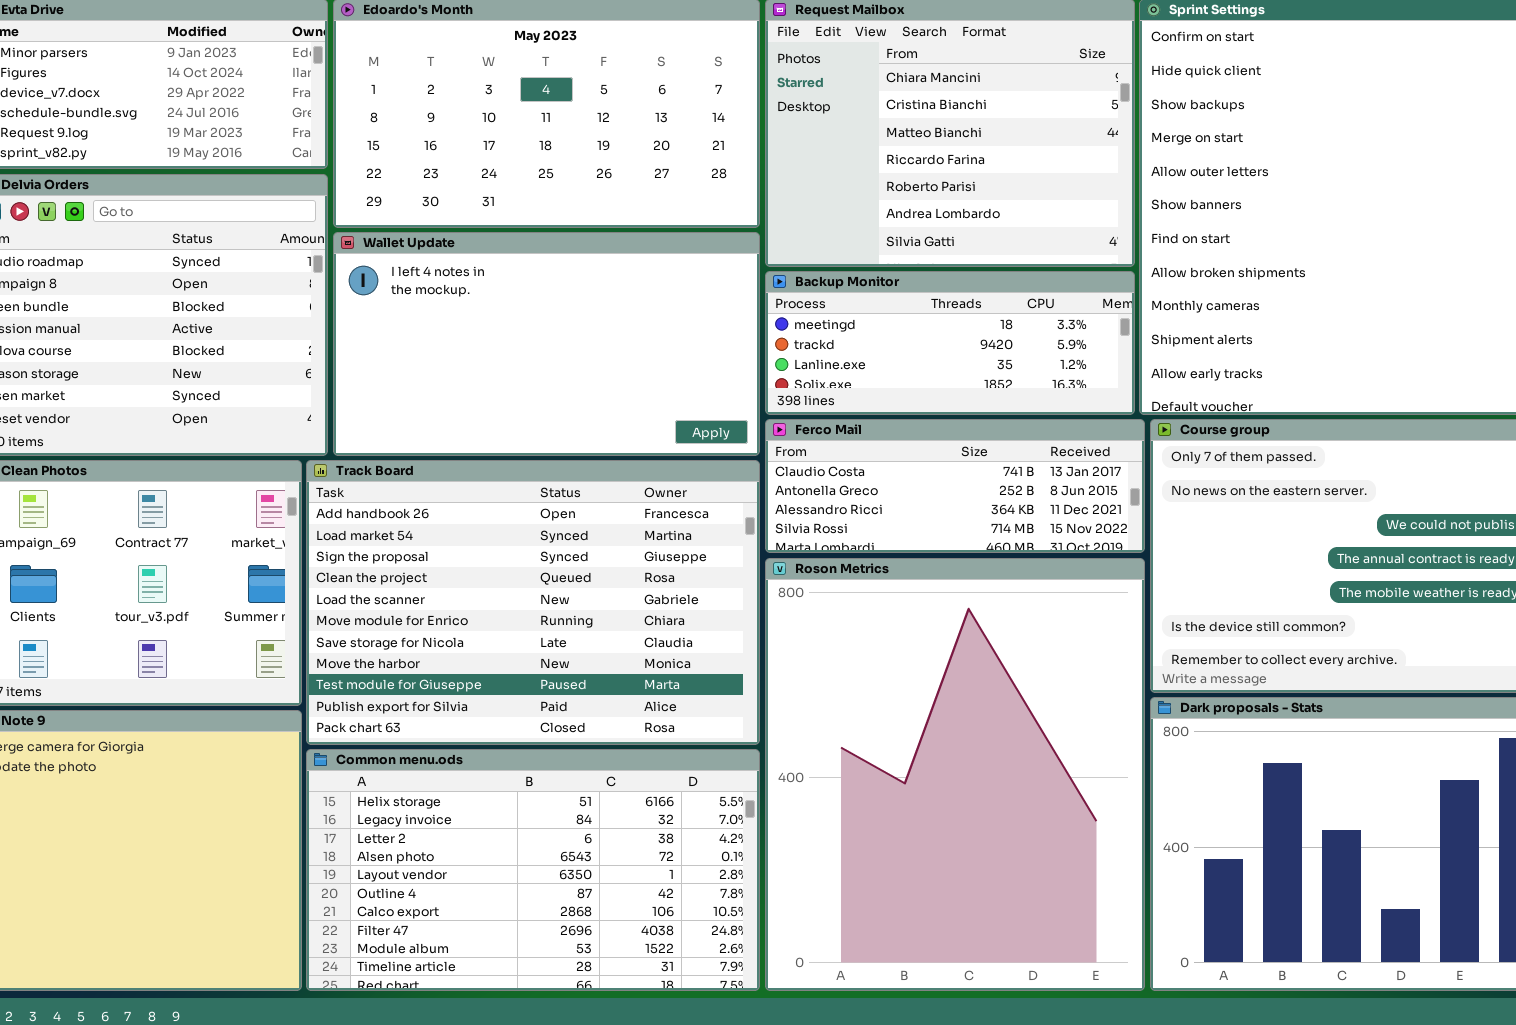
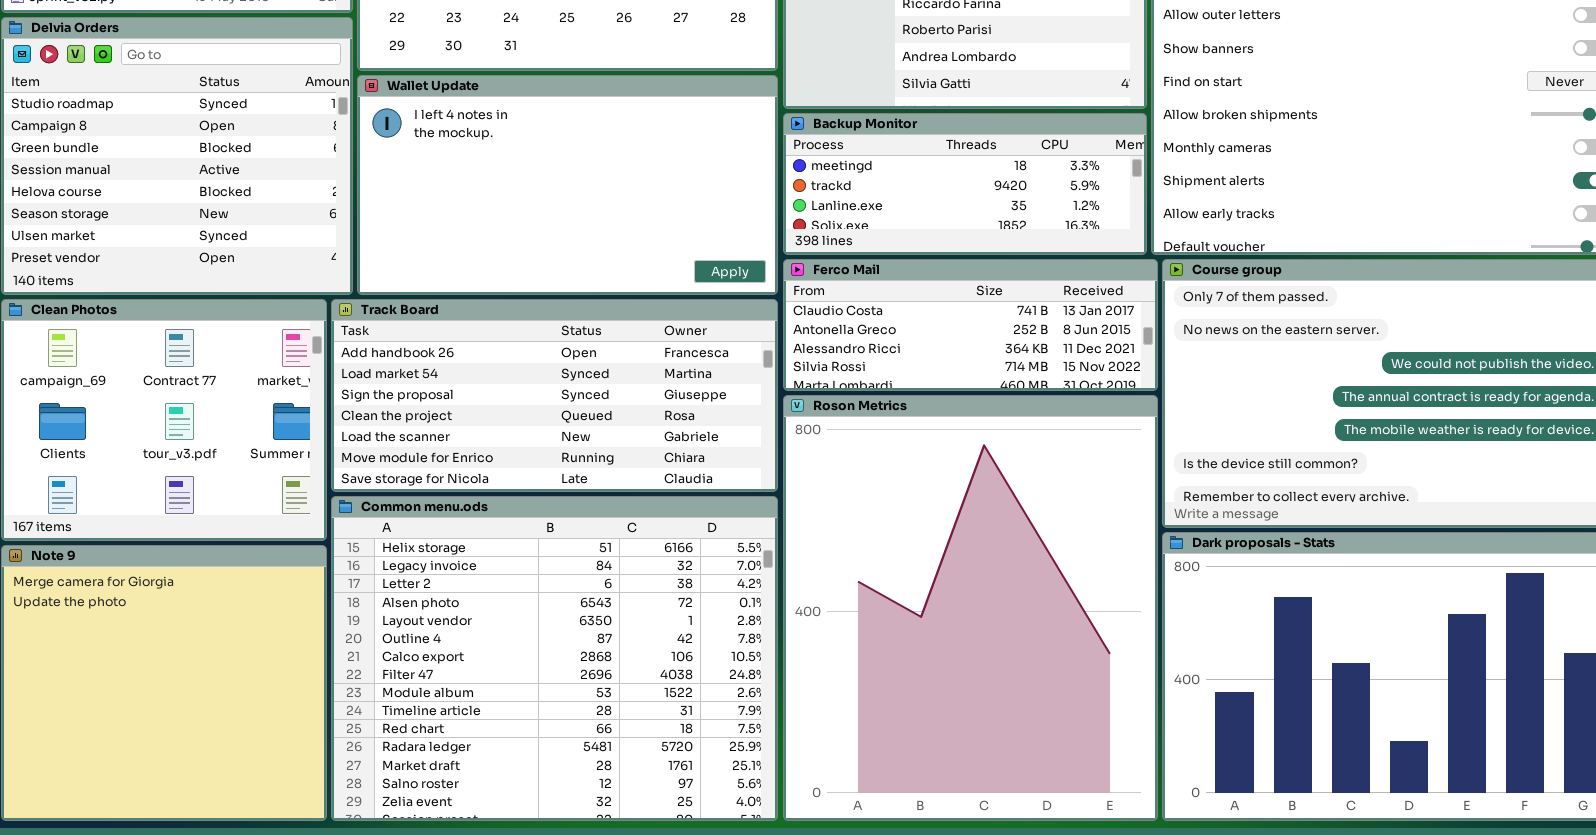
Track Board: [306,460,760,745] -> [331,299,778,492], resized
Common menu.ods: [306,749,760,991] -> [331,496,778,821], resized

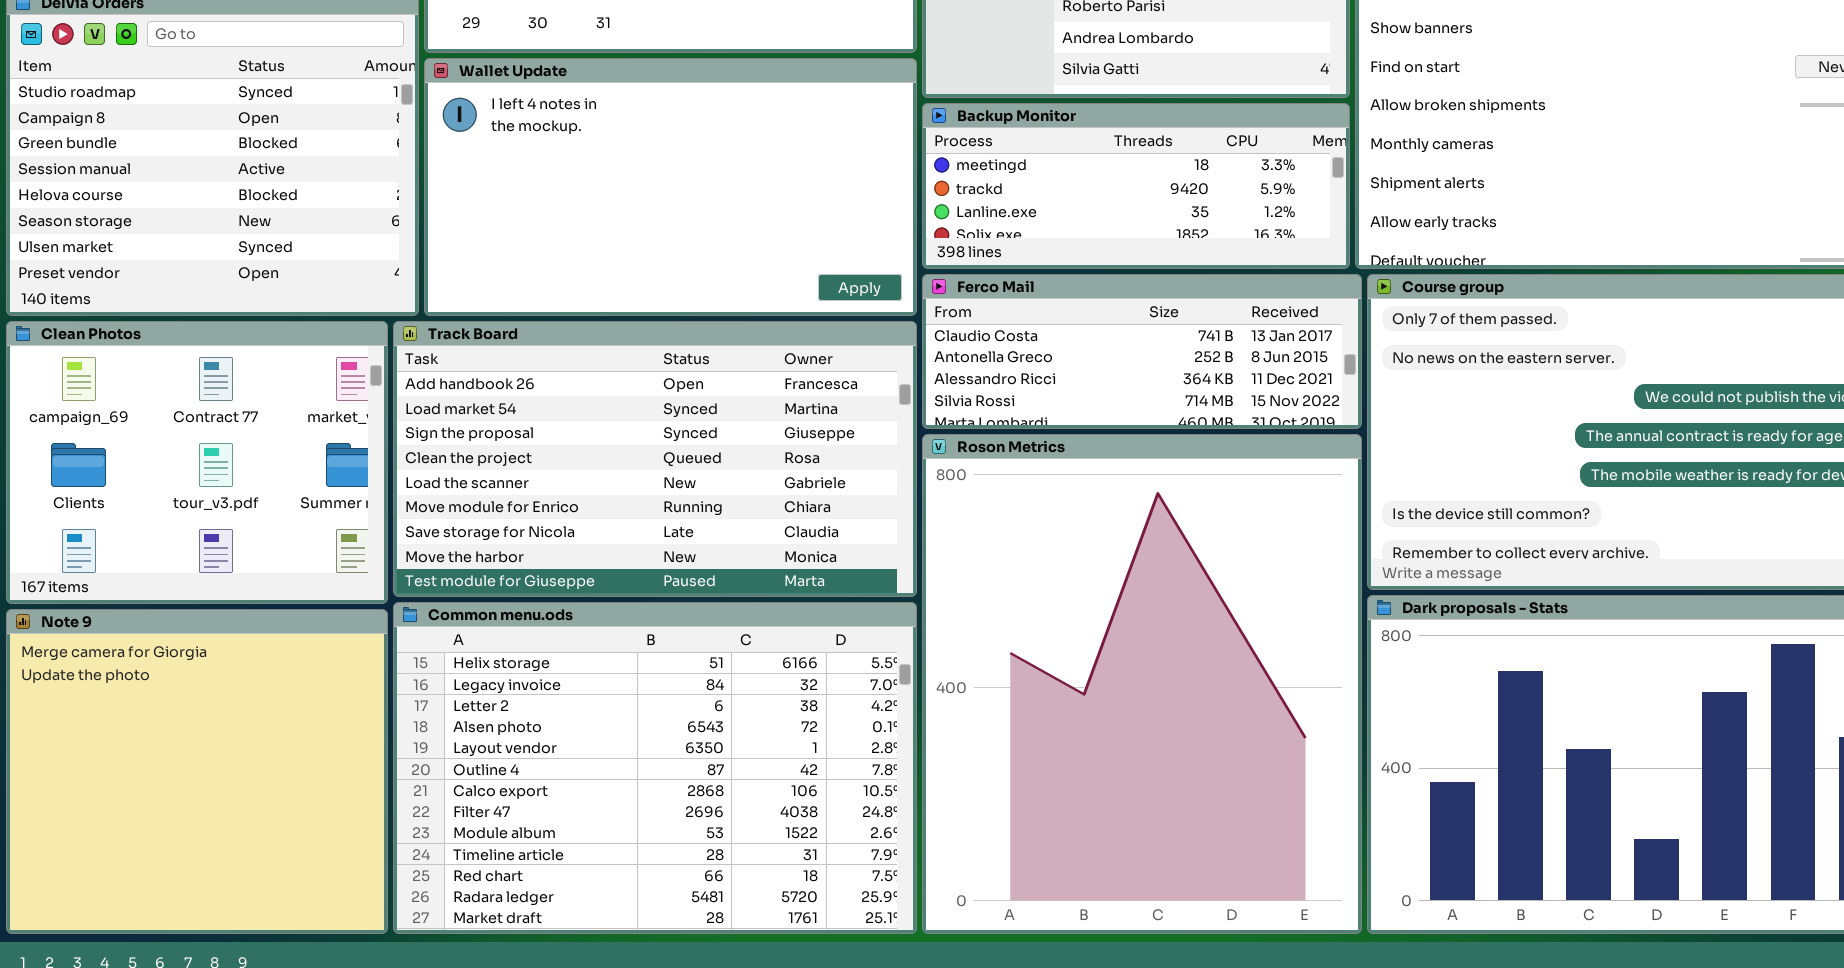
Track Board: [331,299,778,492] -> [393,321,917,597], resized
Common menu.ods: [331,496,778,821] -> [393,602,917,934], resized

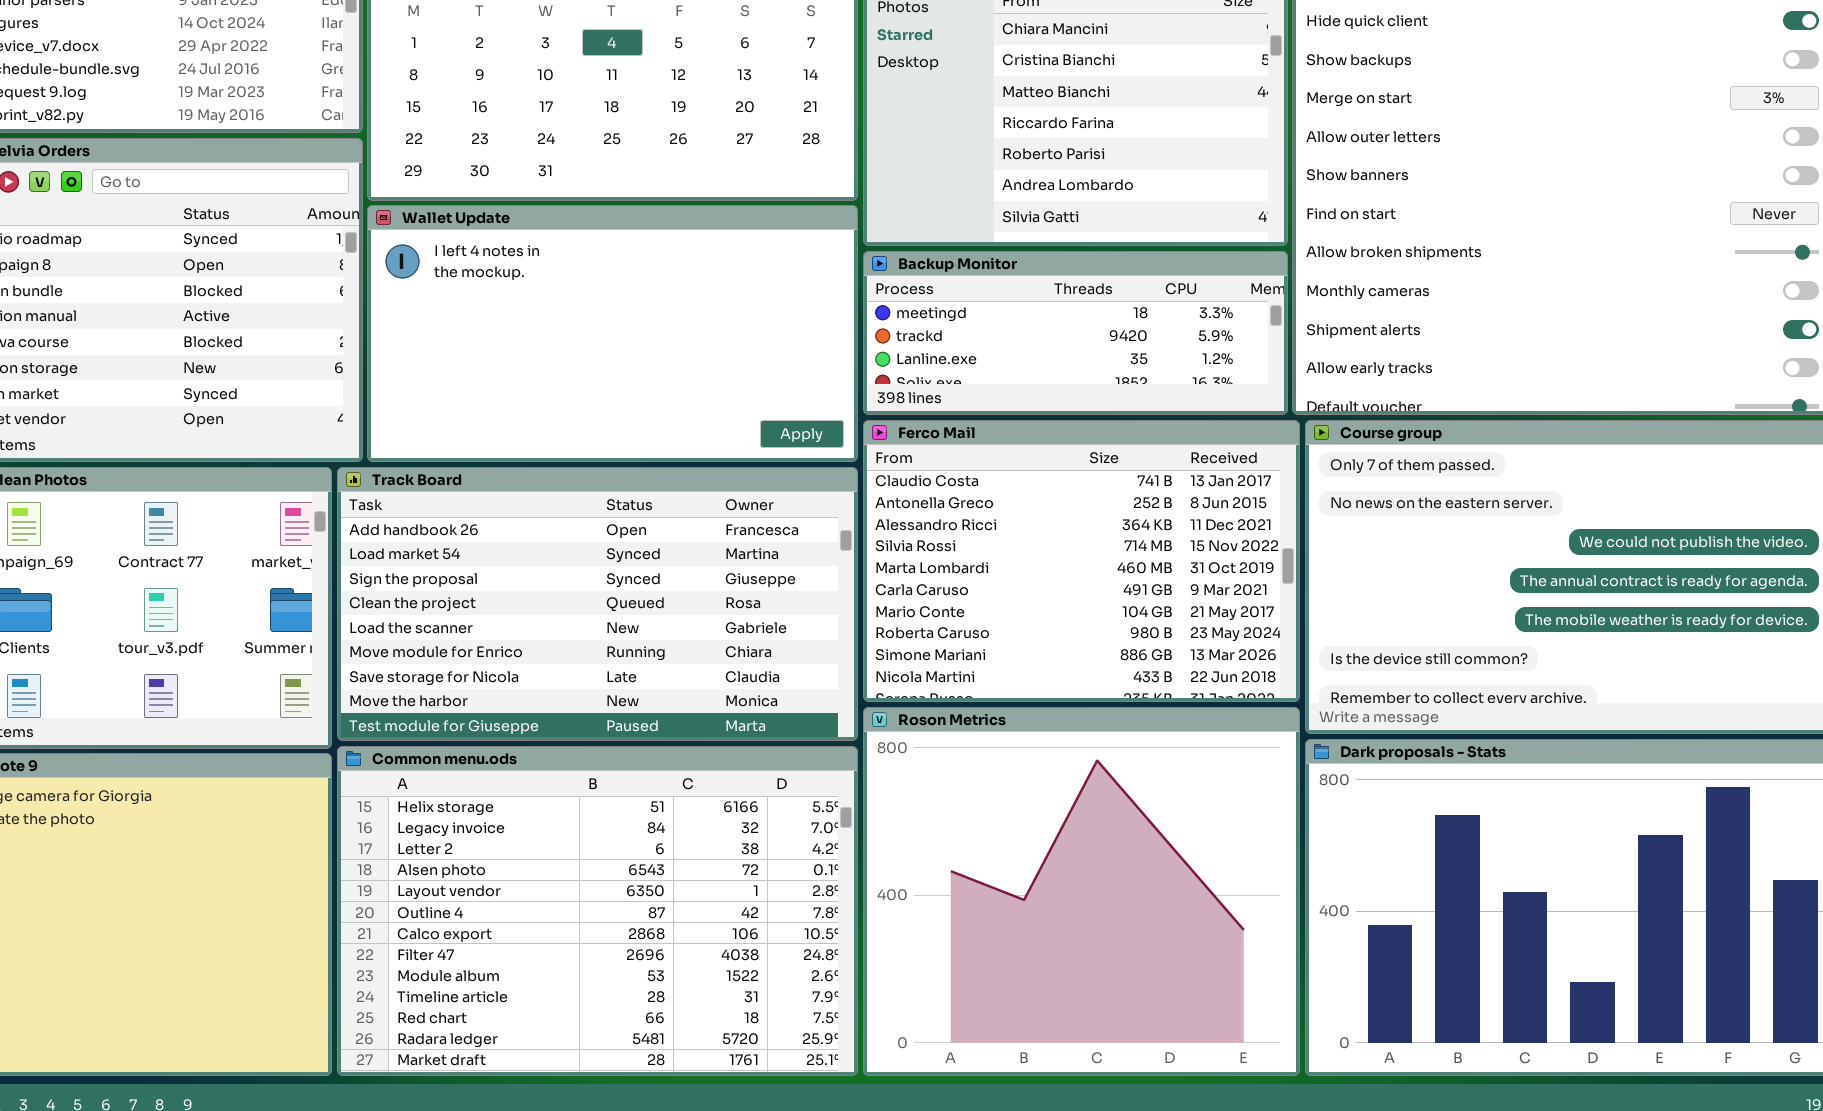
Ferco Mail: [922,274,1362,429] -> [863,420,1300,702], resized
Roson Metrics: [922,434,1362,934] -> [863,707,1300,1076], resized

